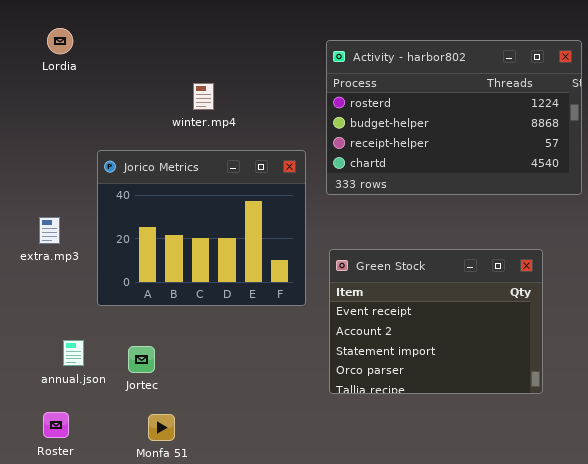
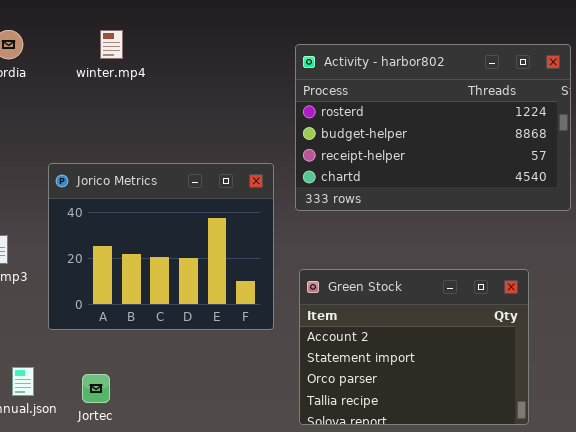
winter.mp4: [193,83,214,110] -> [100,30,123,59], moved
Green Stock: [329,249,543,394] -> [299,269,529,425], scrolled down 1 row

